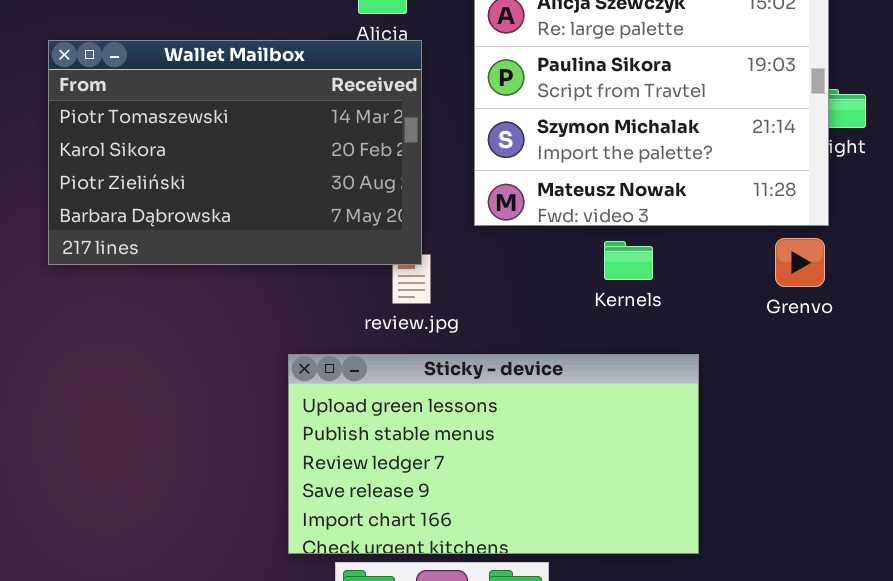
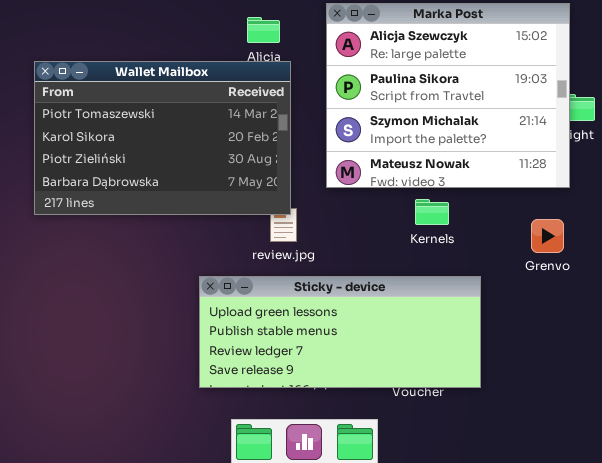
Grenvo: [775,238,825,287] -> [531,219,564,253], moved
Sticky - device: [288,354,699,554] -> [199,276,481,388], resized

